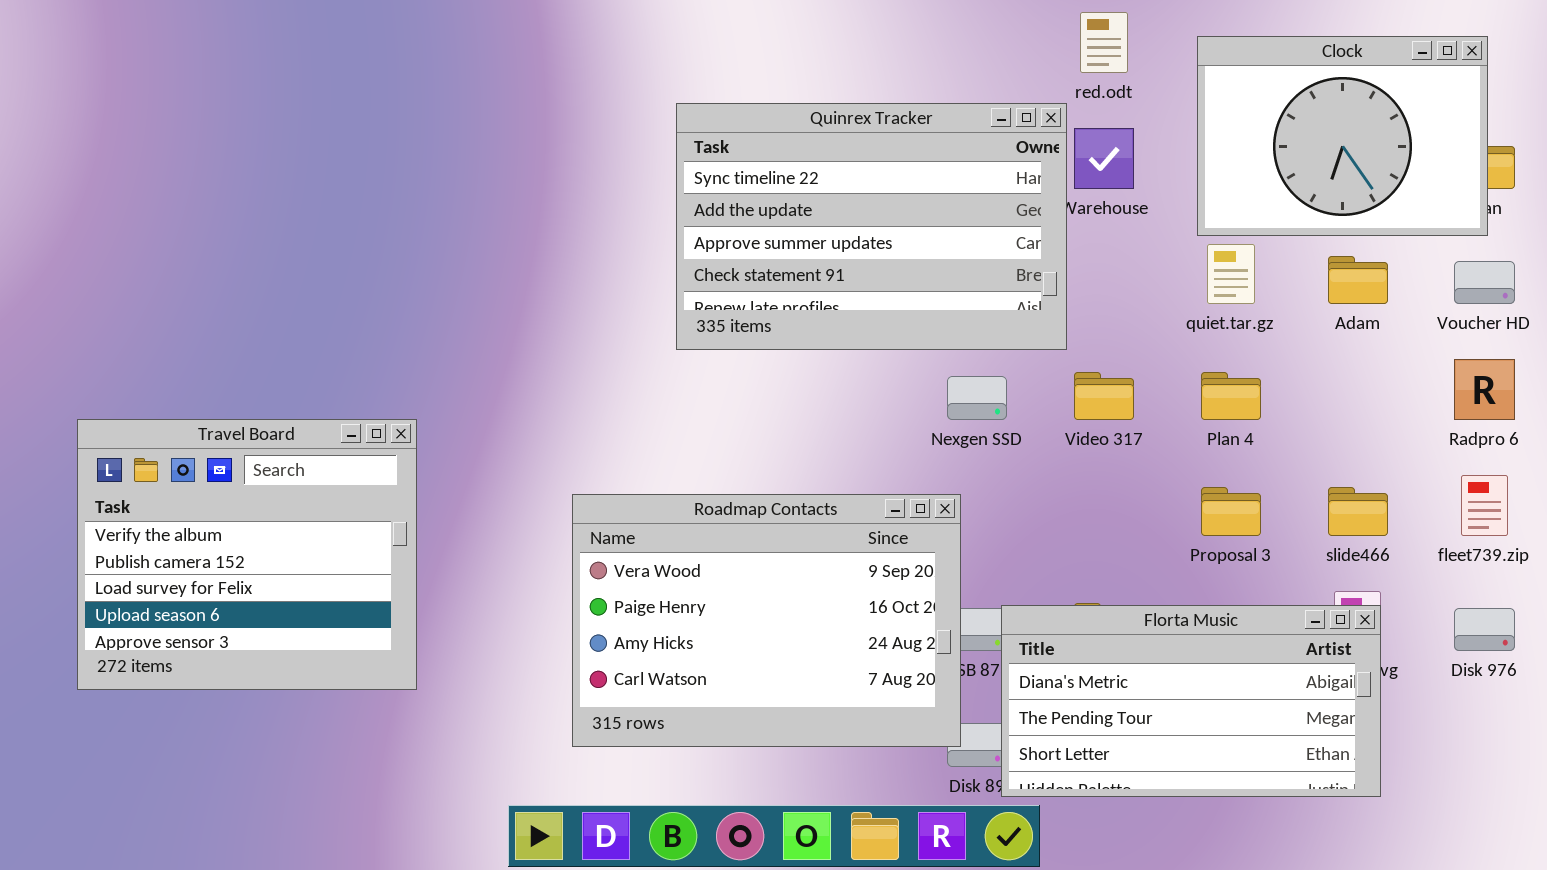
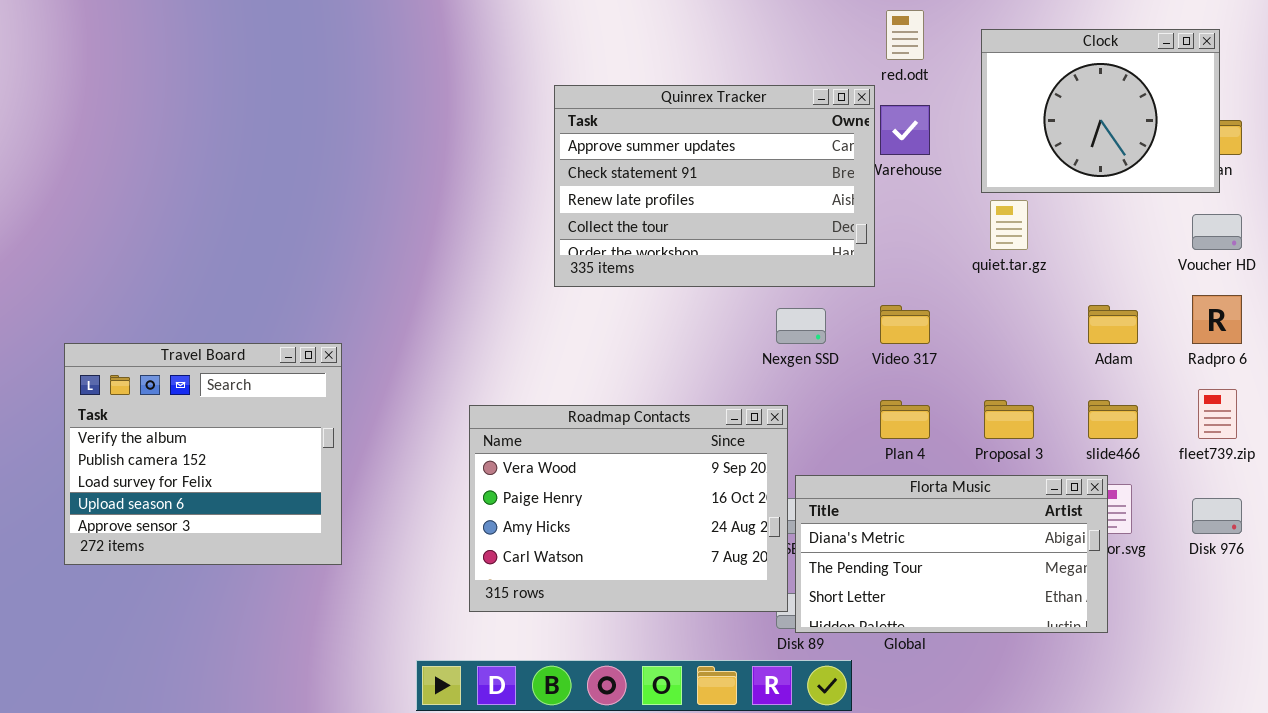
Quinrex Tracker: [676,103,1067,350] -> [554,85,875,287], scrolled down 2 rows
Adam: [1328,256,1388,304] -> [1088,305,1138,344], moved
Plan 4: [1201,372,1261,420] -> [880,400,930,439], moved
Florta Music: [1001,605,1381,797] -> [795,475,1108,633], moved

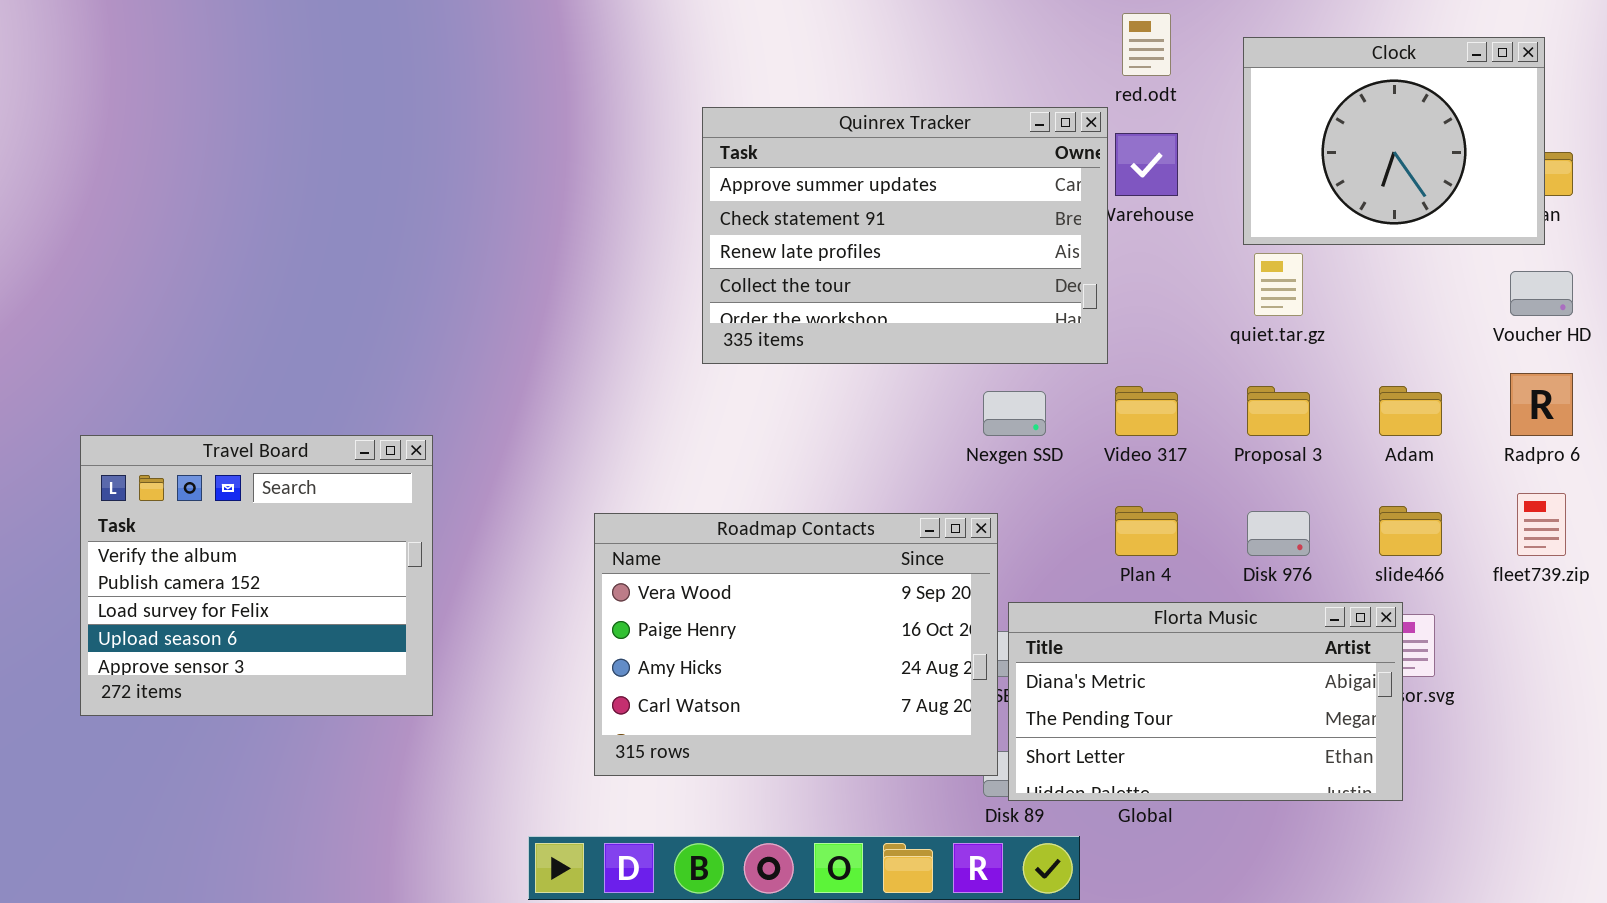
Proposal 3: [984,400,1034,439] -> [1247,386,1310,436], moved
Disk 976: [1192,498,1242,534] -> [1247,511,1310,556], moved

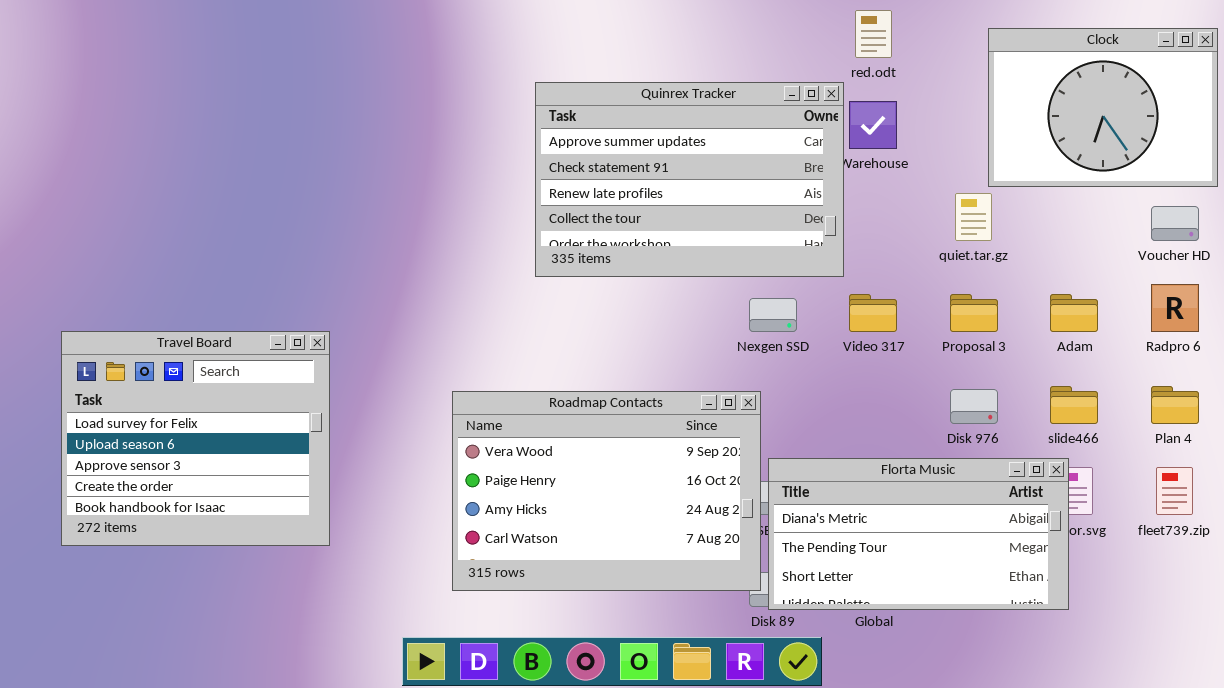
Clock: [1243,37,1545,245] -> [988,28,1218,187], moved
Travel Board: [80,435,433,716] -> [61,331,330,546], scrolled down 2 rows
fleet739.zip: [1517,493,1566,556] -> [1156,467,1193,515], moved
Plan 4: [1115,506,1178,556] -> [1151,386,1199,424], moved

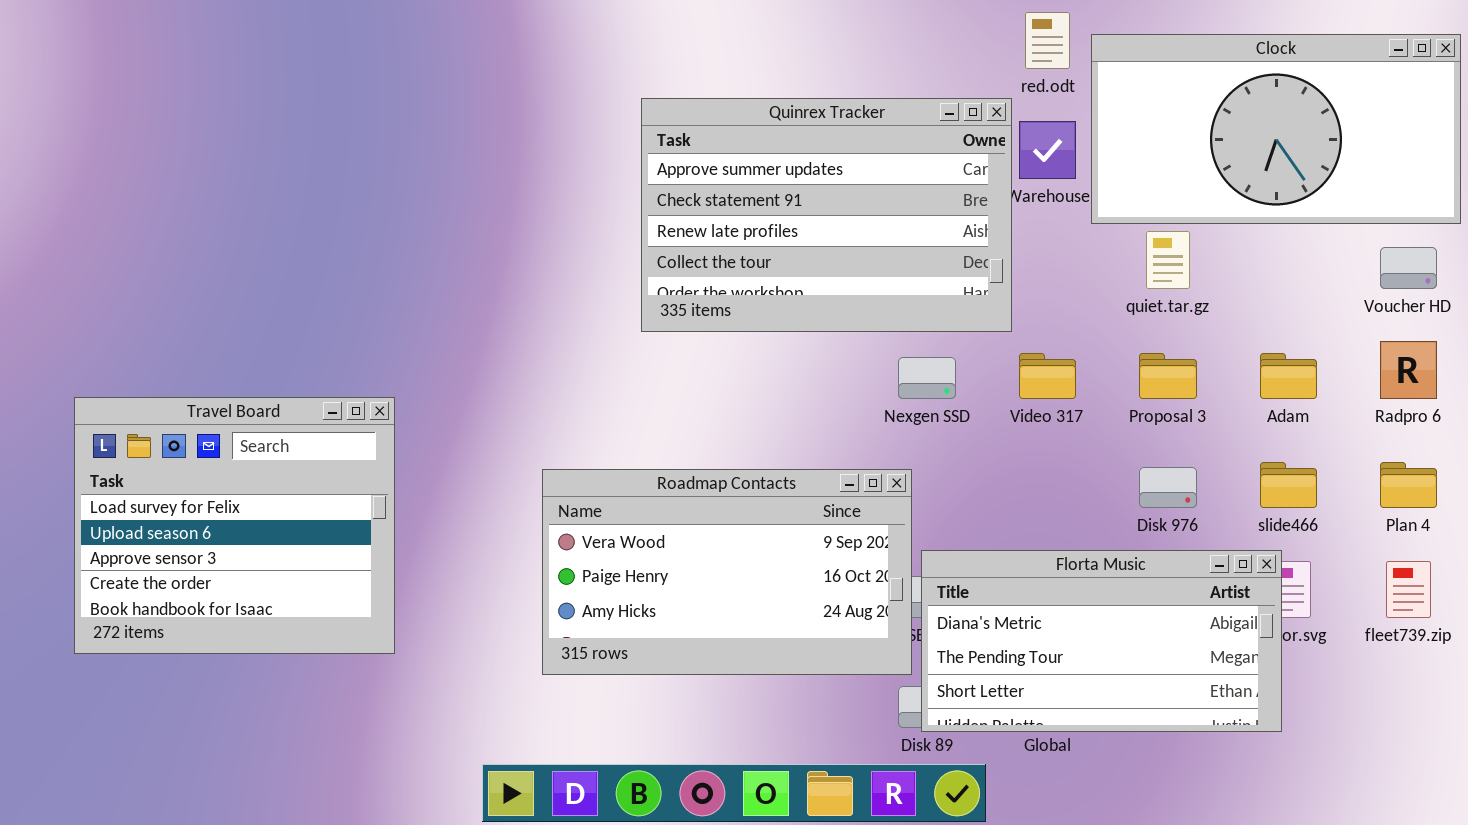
Clock: [988,28,1218,187] -> [1091,34,1461,224], resized
Roadmap Contacts: [452,391,761,591] -> [542,469,912,675], resized

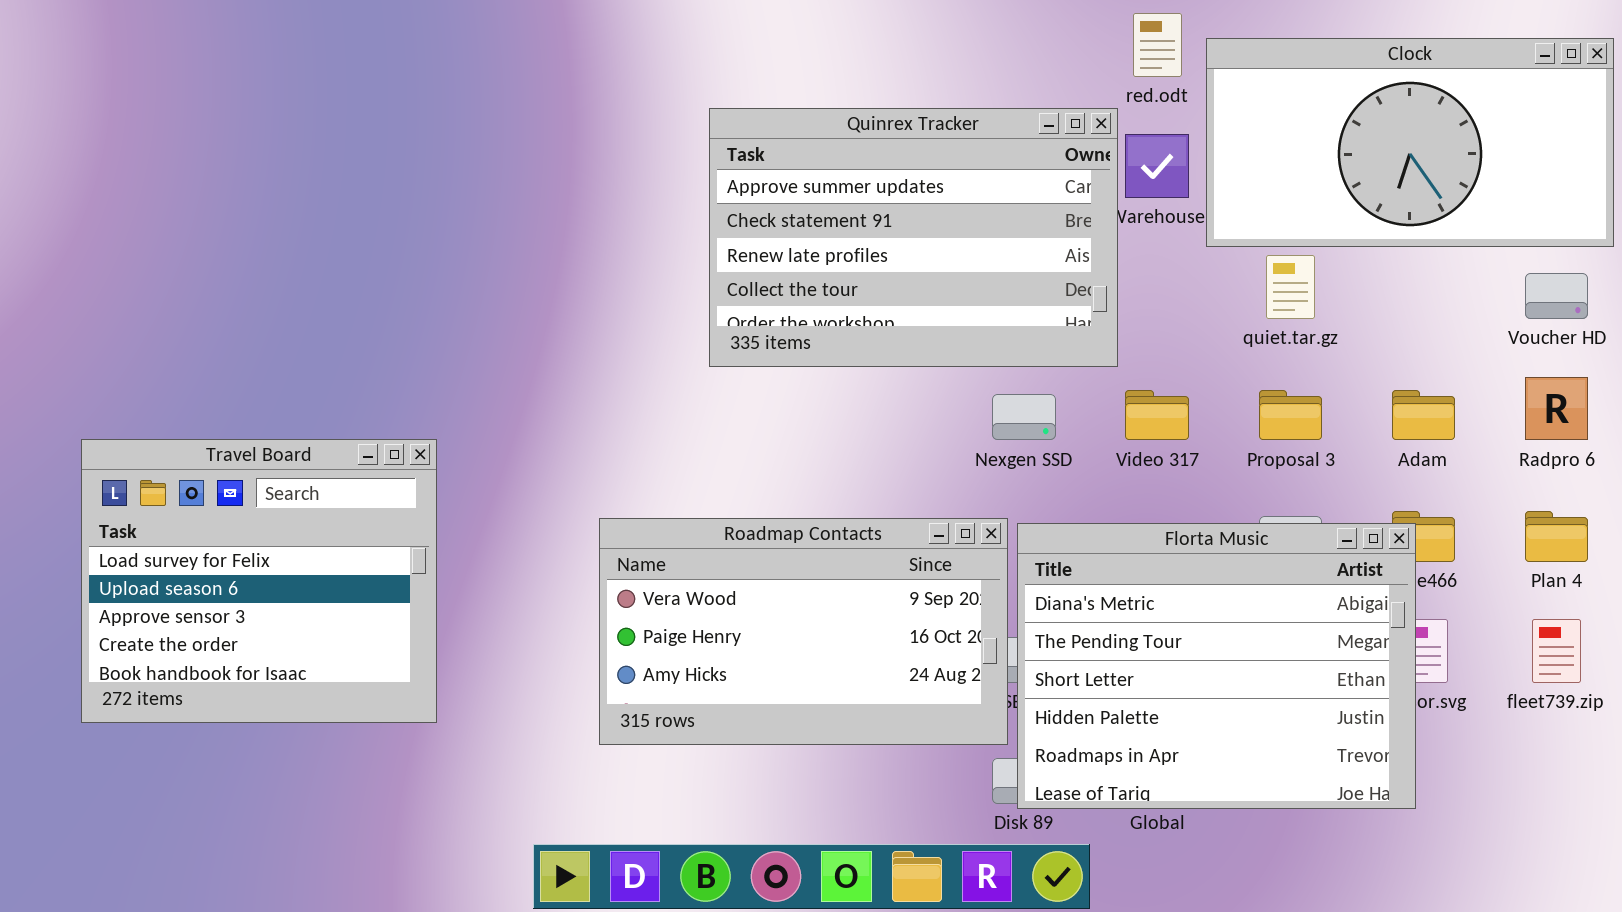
Florta Music: [921,550,1282,732] -> [1017,523,1416,809], resized

